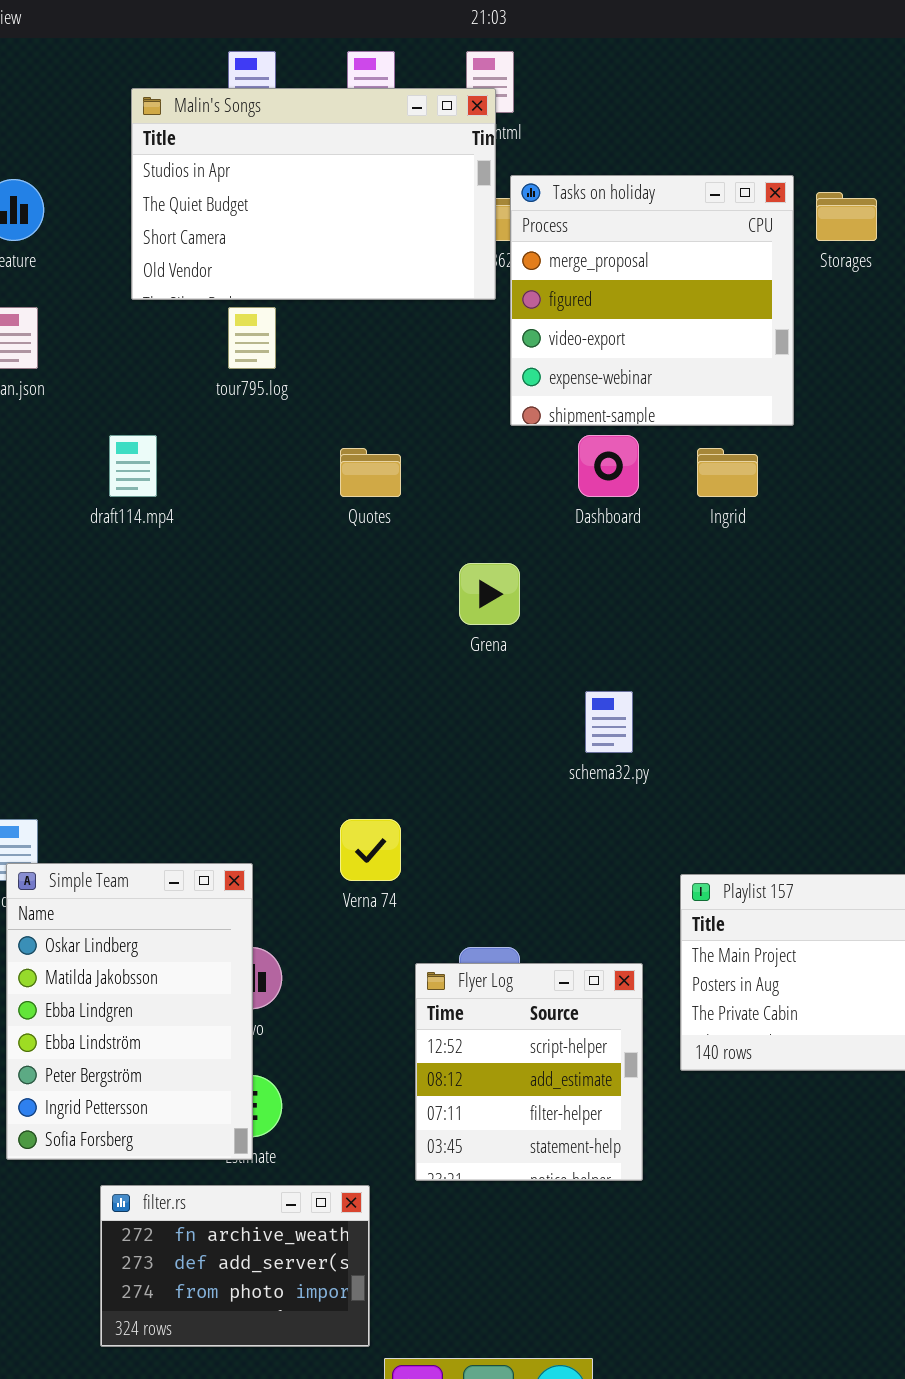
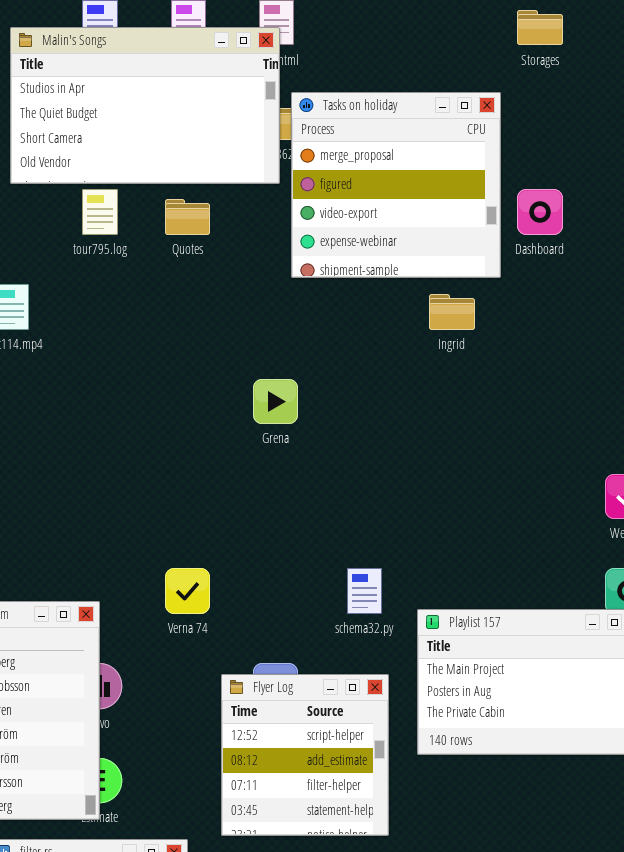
Storages: [816,192,877,241] -> [517,10,563,45], moved
Dashboard: [578,435,639,497] -> [517,189,563,235], moved
Quotes: [340,448,401,497] -> [165,199,210,235], moved
schema32.py: [585,691,633,753] -> [347,568,382,614], moved

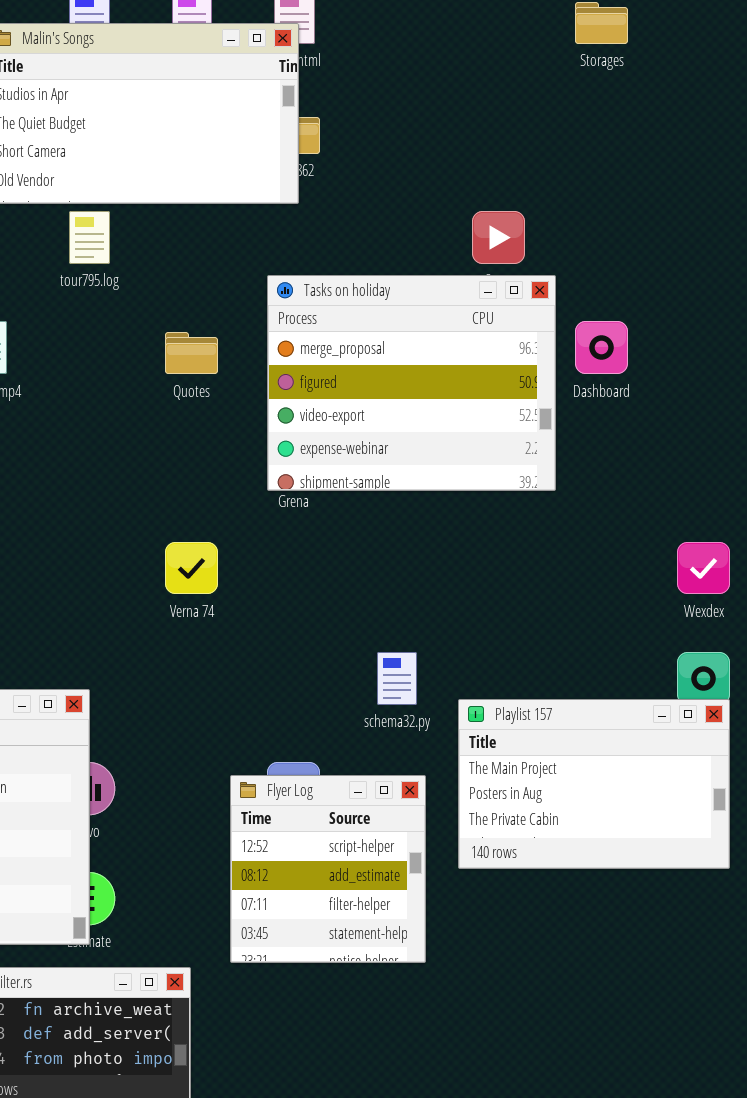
Tasks on holiday: [291,92,501,278] -> [267,275,556,491], moved, resized
Dashboard: [517,189,563,235] -> [575,321,628,374], moved
Quotes: [165,199,210,235] -> [165,332,218,374], moved
Verna 74: [165,568,210,614] -> [165,542,218,594], moved

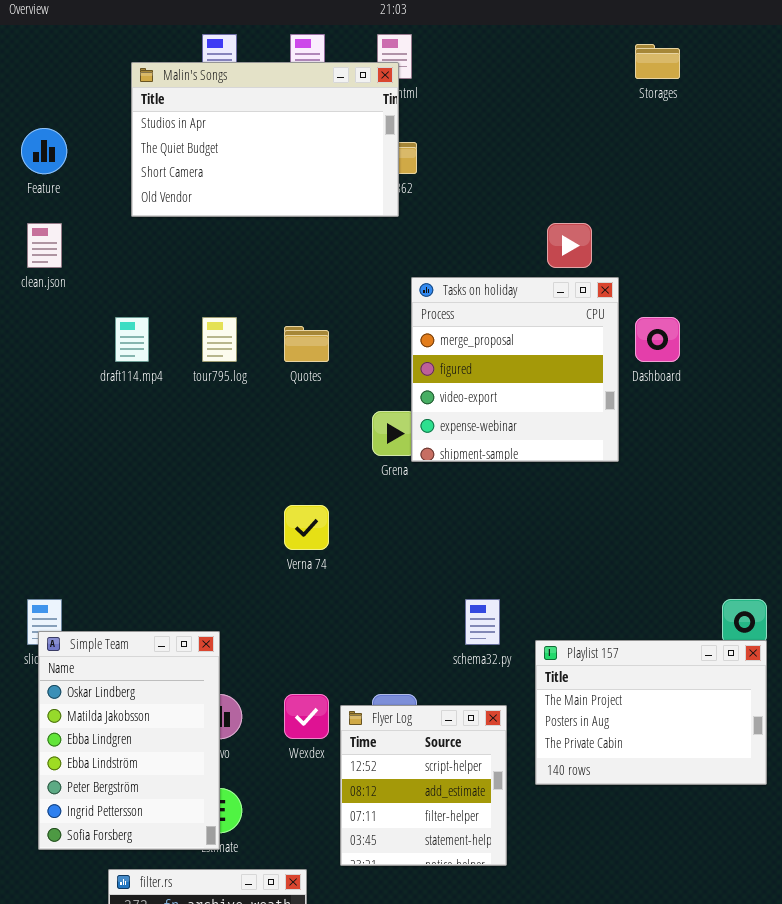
tour795.log: [69,211,110,264] -> [202,317,237,362], moved
Tasks on holiday: [267,275,556,491] -> [411,277,619,462], resized
Wexdex: [677,542,730,594] -> [284,694,329,739], moved

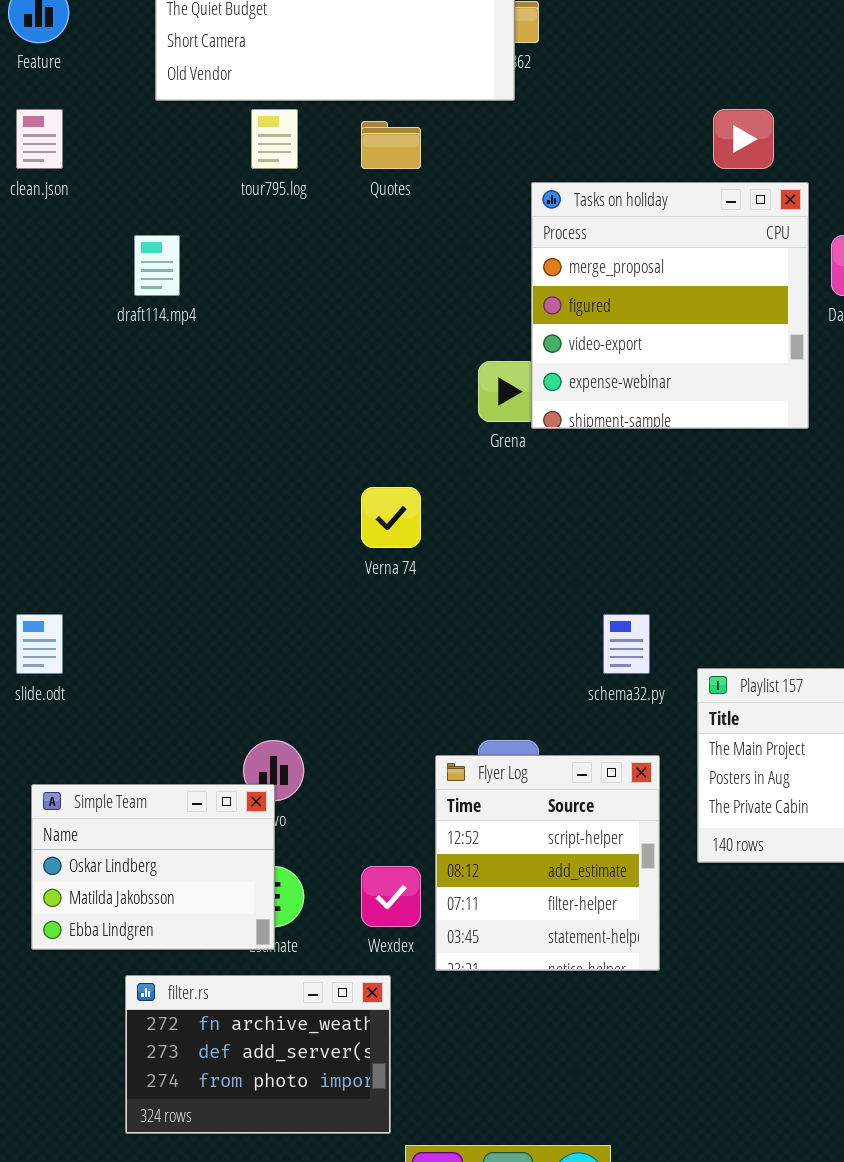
tour795.log: [202,317,237,362] -> [251,109,298,169], moved
Quotes: [284,326,329,362] -> [361,121,421,169], moved
Simple Team: [38,631,220,850] -> [31,784,275,950], resized
Wexdex: [284,694,329,739] -> [361,866,421,927], moved

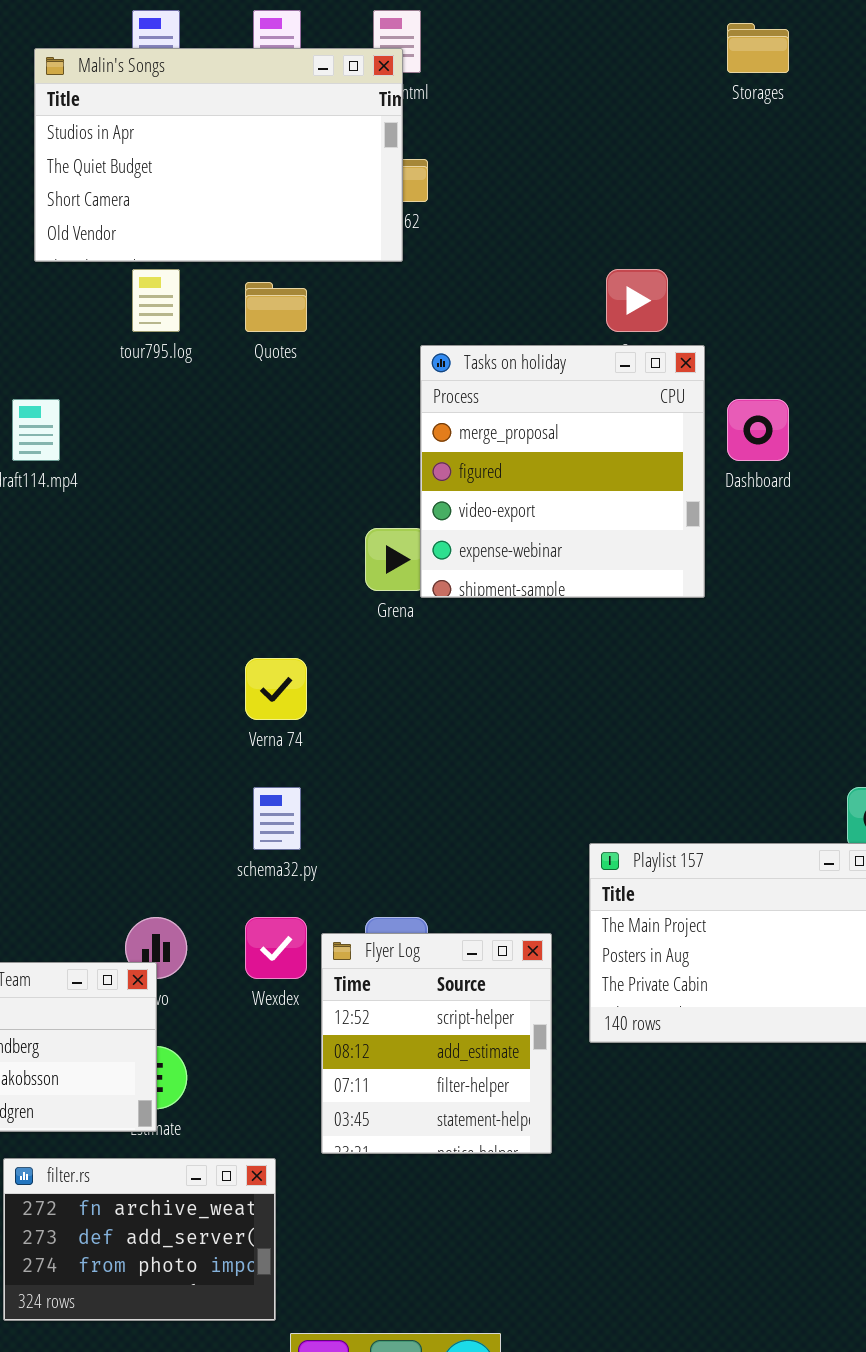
schema32.py: [603,614,650,674] -> [253,787,301,850], moved
Wexdex: [361,866,421,927] -> [245,917,307,979], moved

